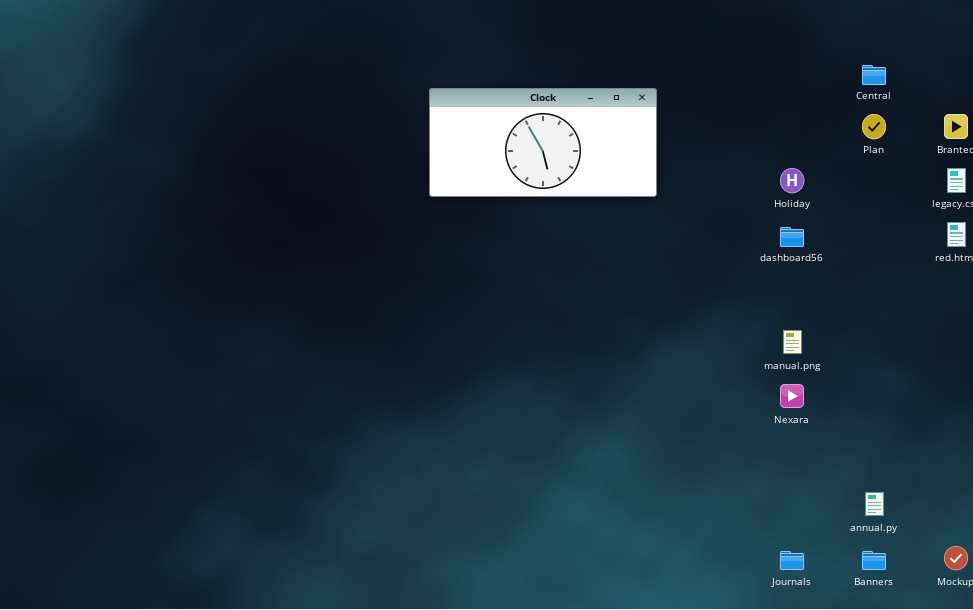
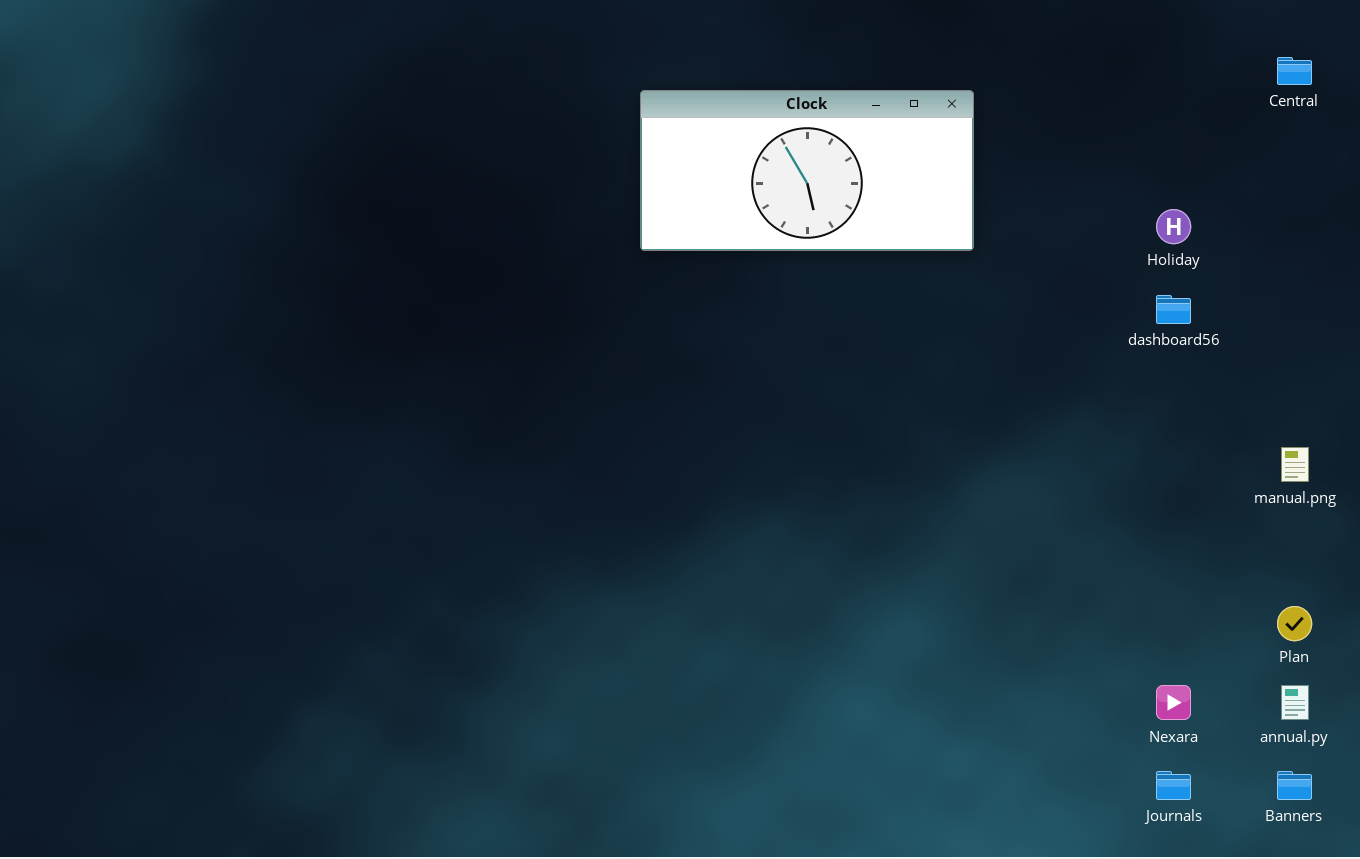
Plan: [862,114,886,139] -> [1277,606,1312,641], moved
manual.png: [783,330,802,354] -> [1281,447,1309,482], moved
Nexara: [780,384,804,408] -> [1156,685,1191,720], moved

